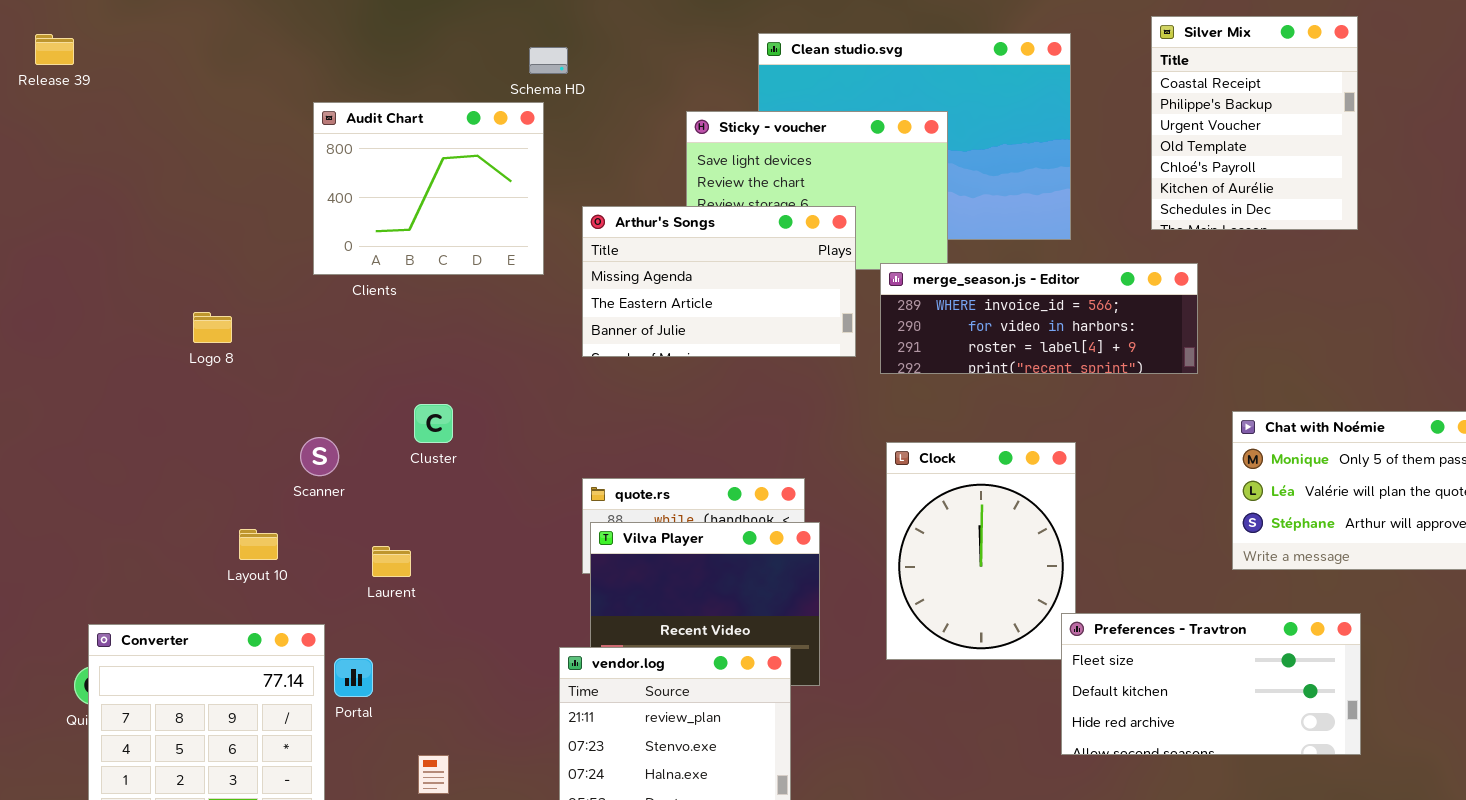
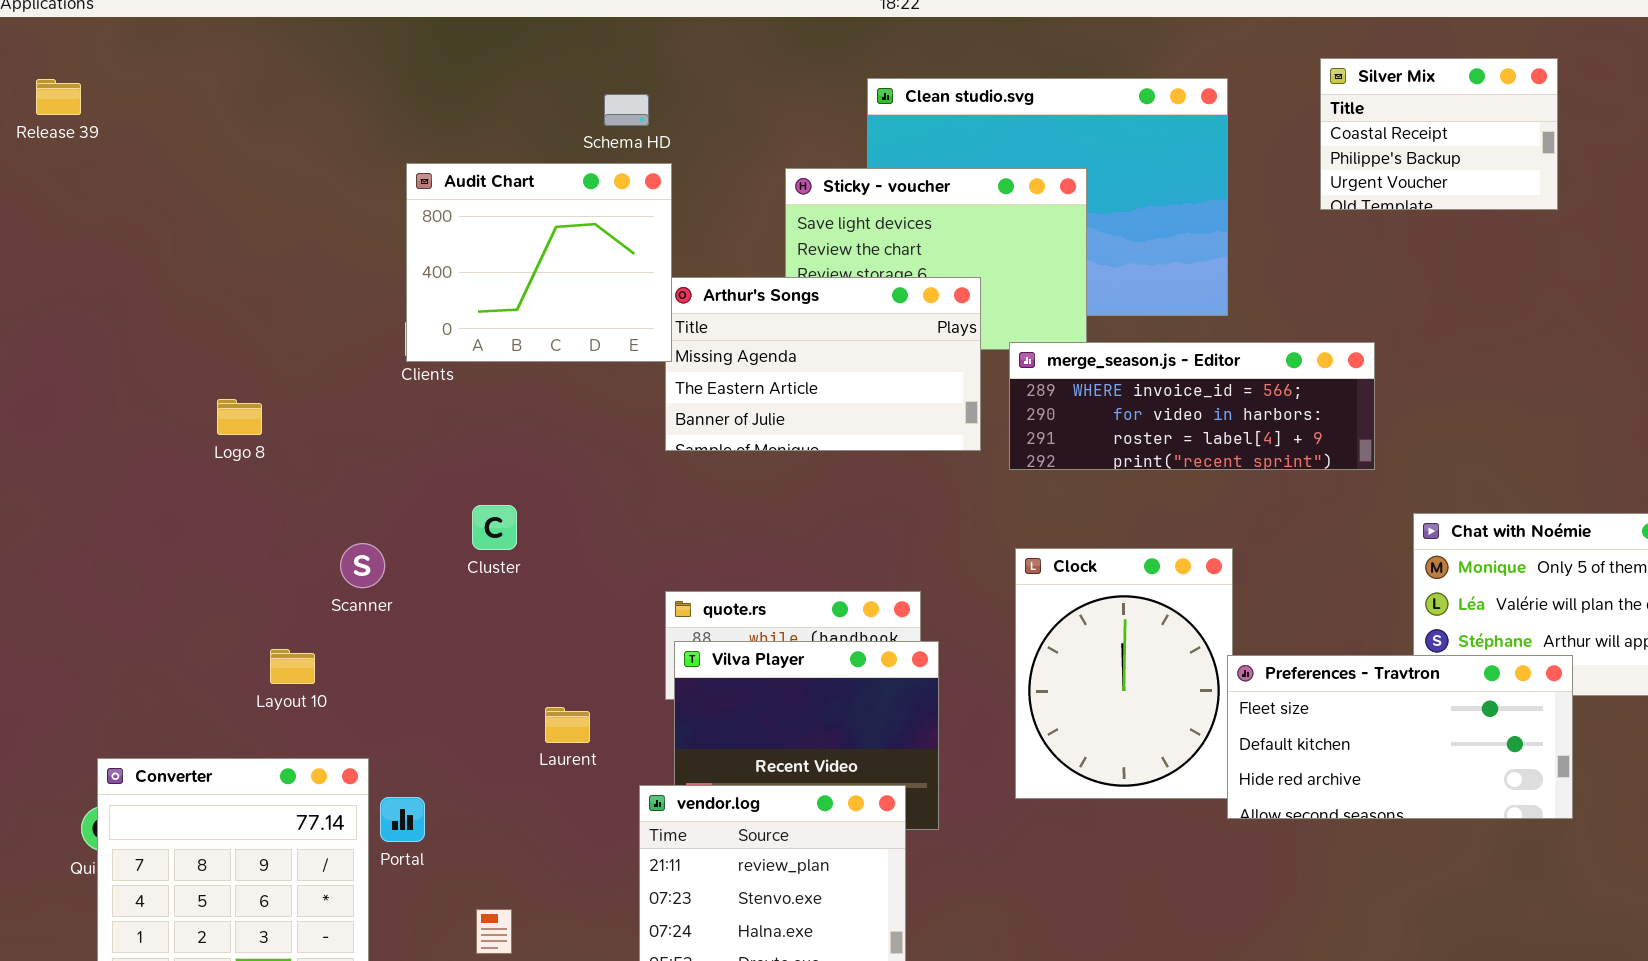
Silver Mix: [1151,16,1358,230] -> [1320,58,1558,210], resized
Audit Chart: [313,102,544,275] -> [406,163,672,362], moved
Laurent: [372,546,411,577] -> [545,707,590,743], moved
Preferences - Travtron: [1061,613,1361,755] -> [1227,655,1573,819], moved

